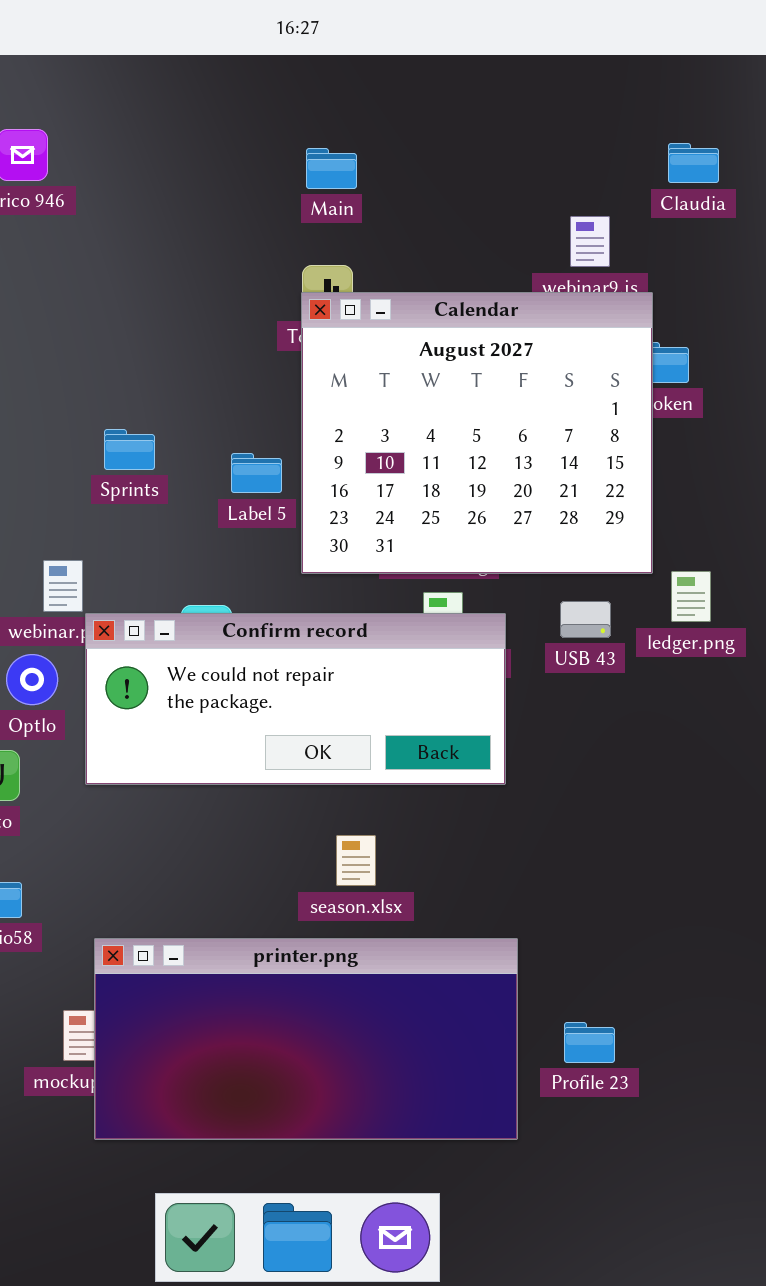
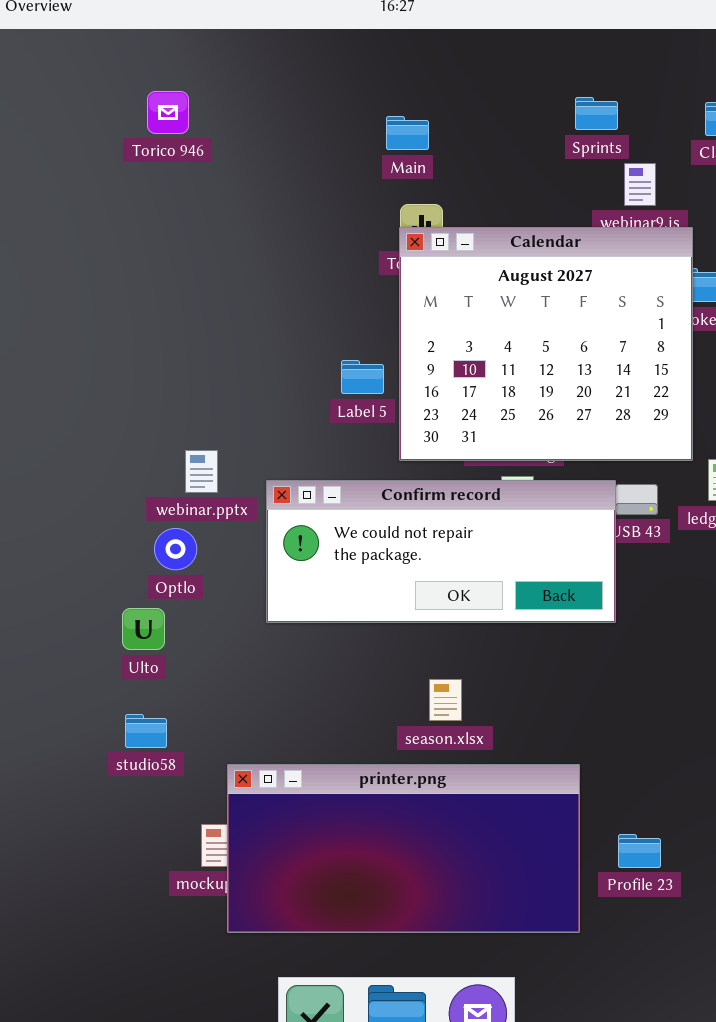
Main: [306,148,357,189] -> [386,116,429,150], moved
Sprints: [104,429,155,470] -> [575,97,618,130], moved
Confirm record: [85,613,506,785] -> [266,480,616,623], moved

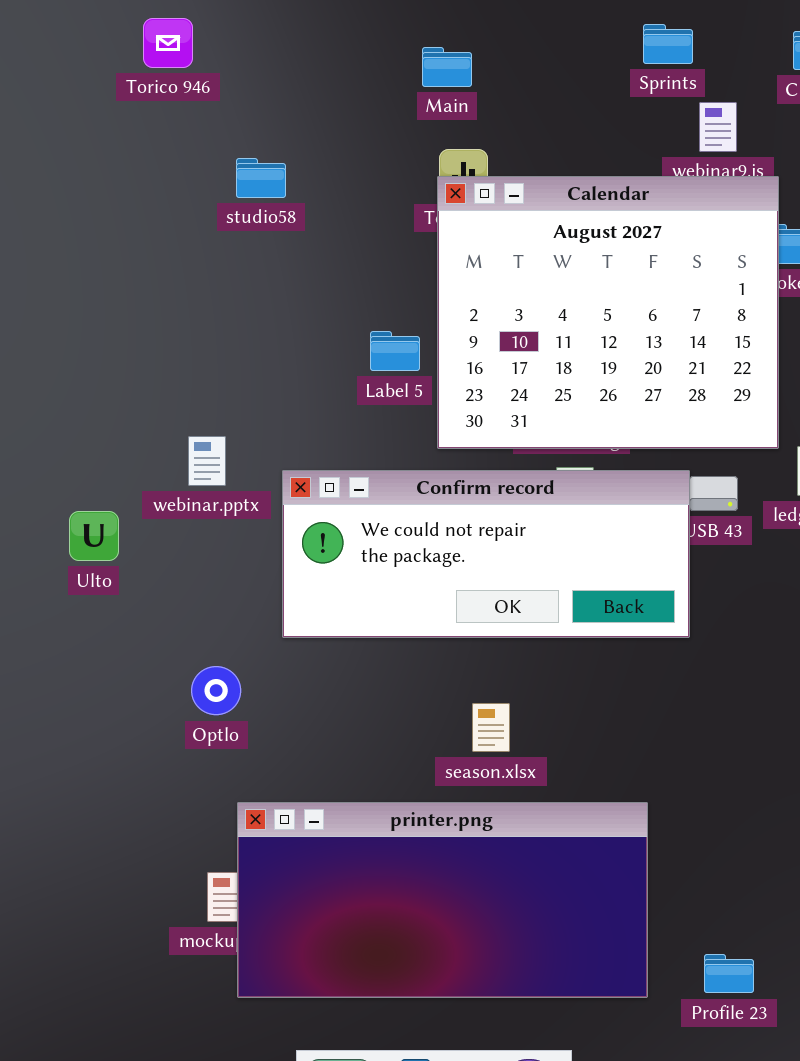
Optlo: [154,528,197,570] -> [191,666,241,715], moved
Ulto: [122,608,165,650] -> [69,511,119,561], moved
studio58: [125,714,167,748] -> [236,158,286,198], moved
Profile 23: [618,834,661,868] -> [704,954,754,993], moved

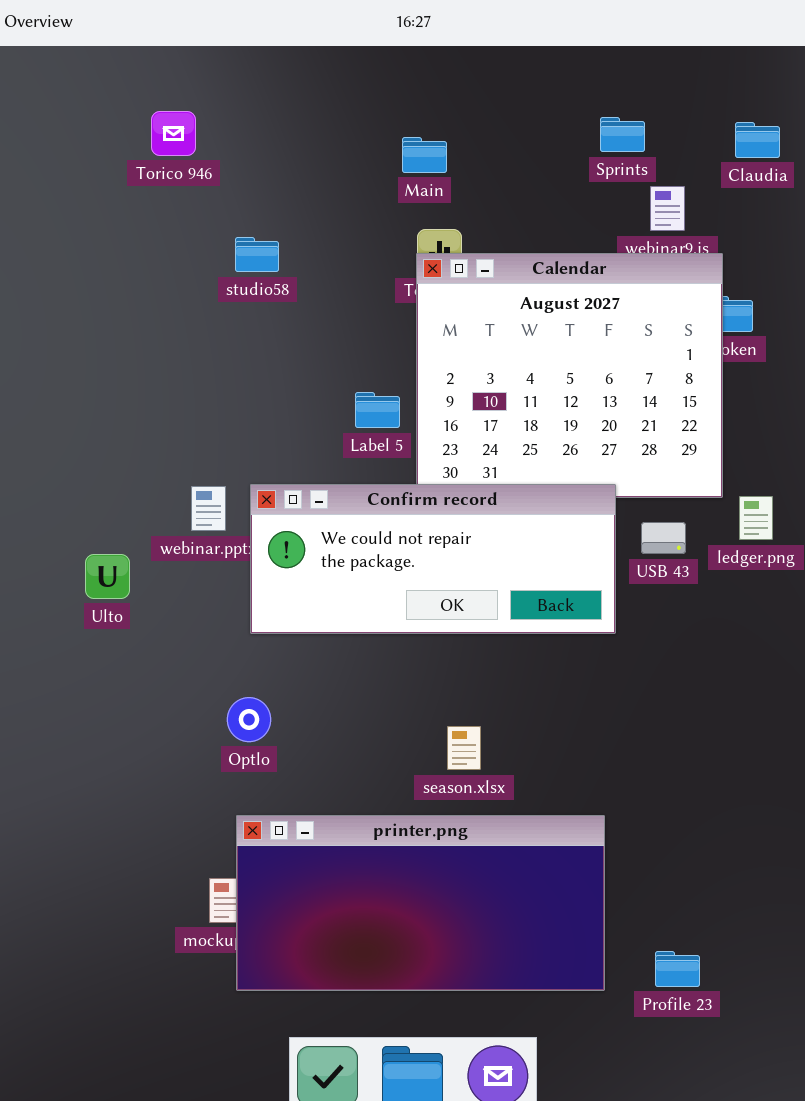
Confirm record: [282,470,690,638] -> [250,484,616,634], moved
Optlo: [191,666,241,715] -> [227,697,271,742], moved

